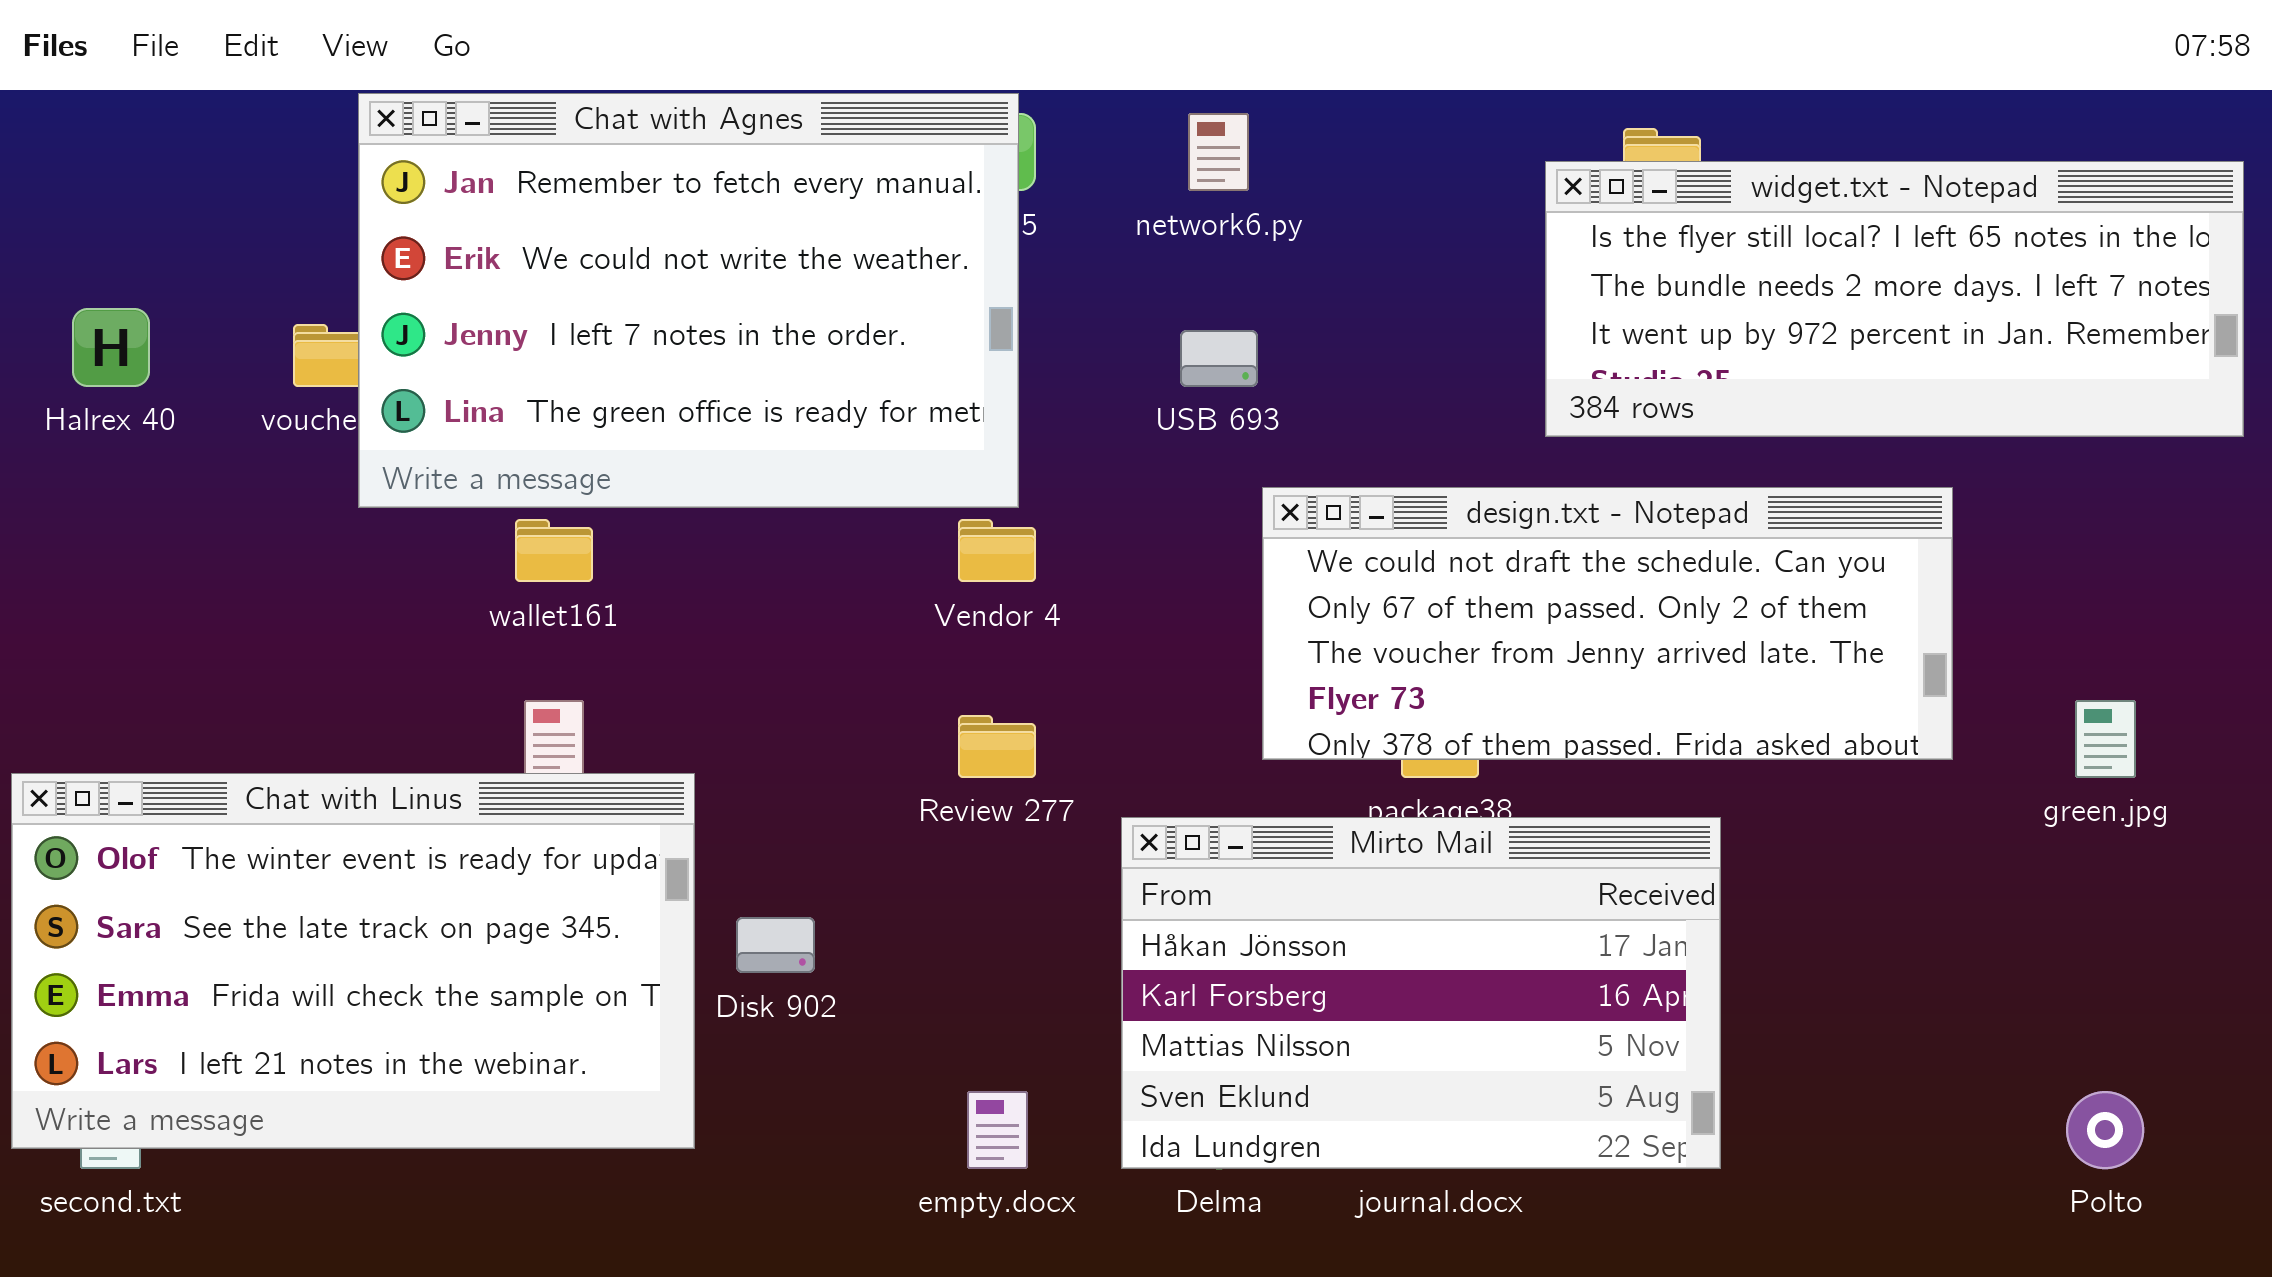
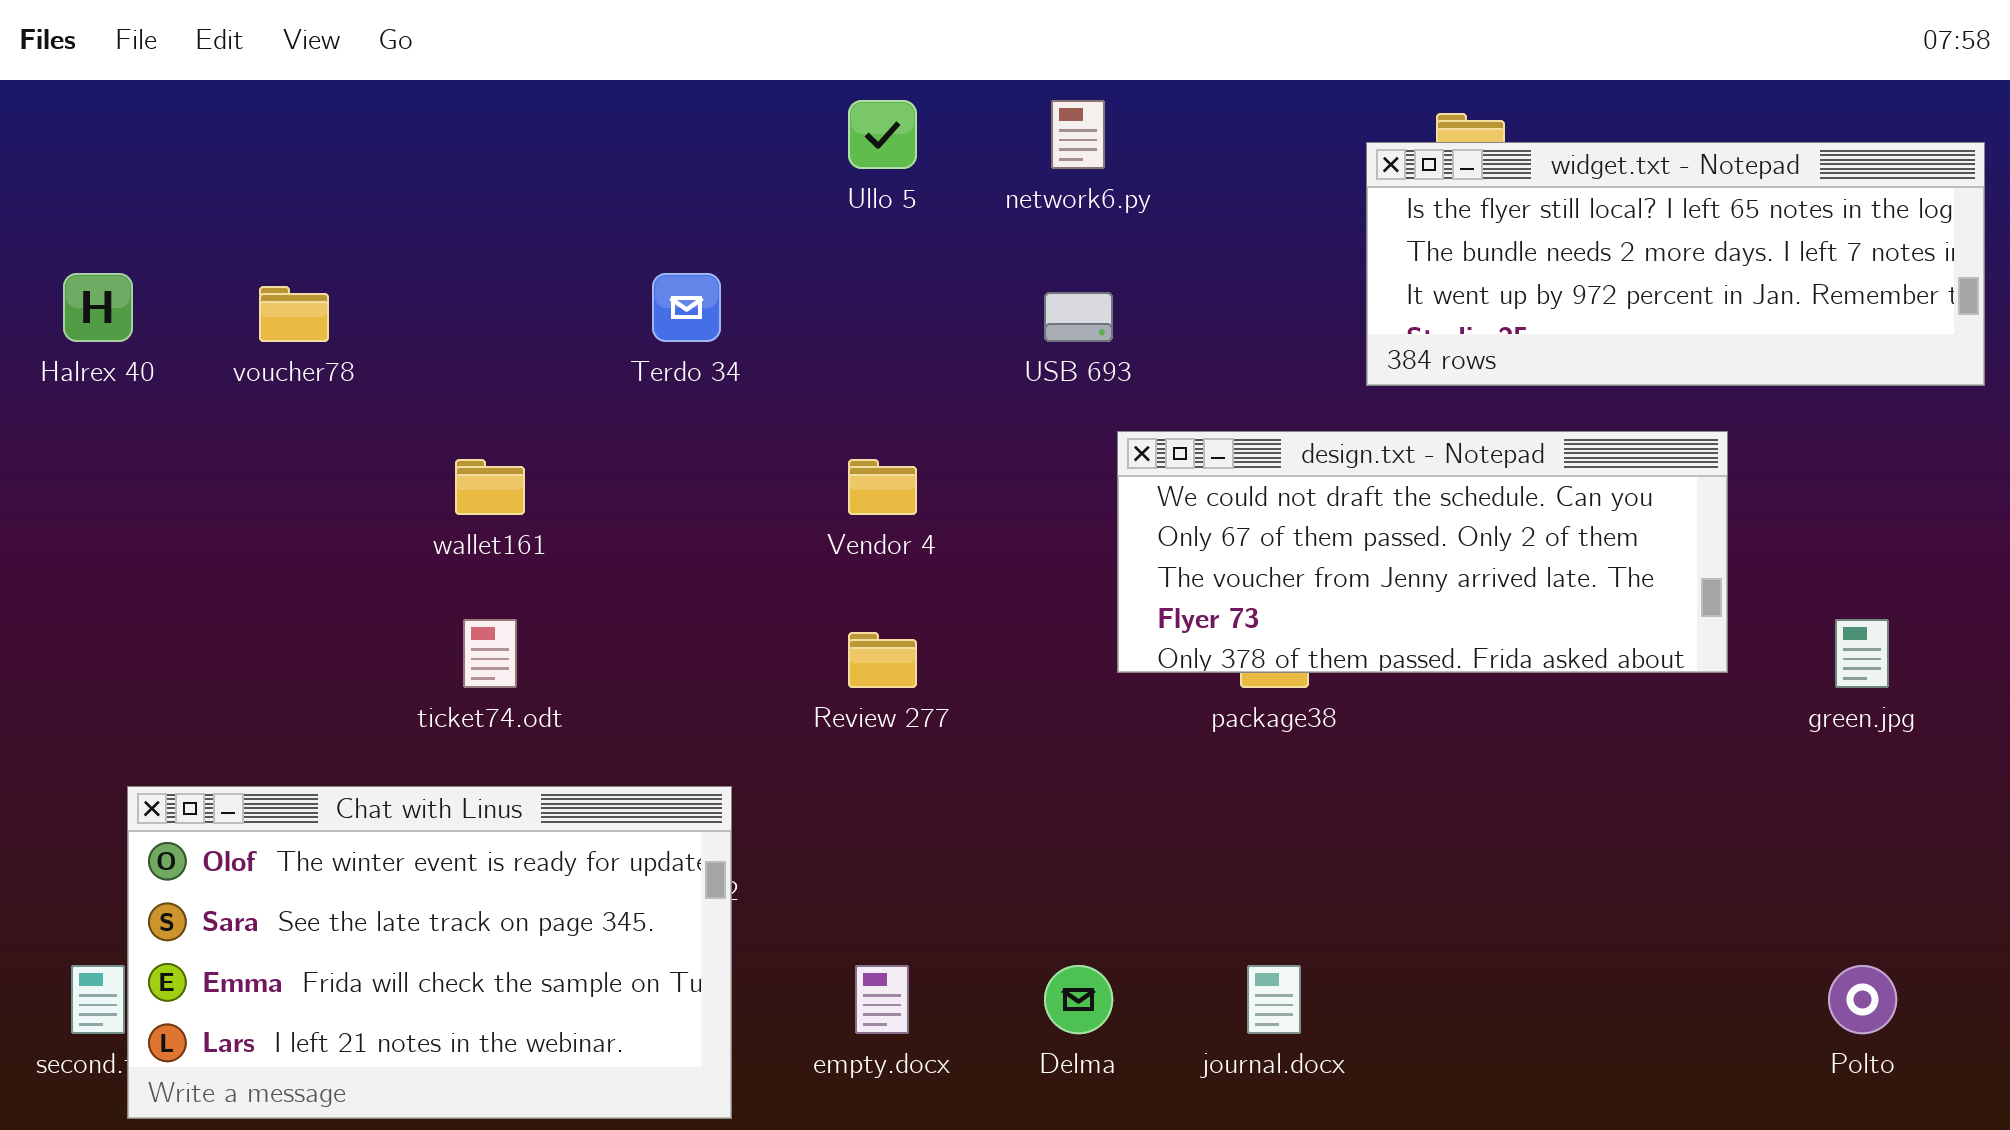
Chat with Agnes: [358,93,1019,508] -> none, closed
Chat with Linus: [11,773,695,1149] -> [127,786,732,1119], moved
Mirto Mail: [1121,817,1721,1169] -> none, closed

